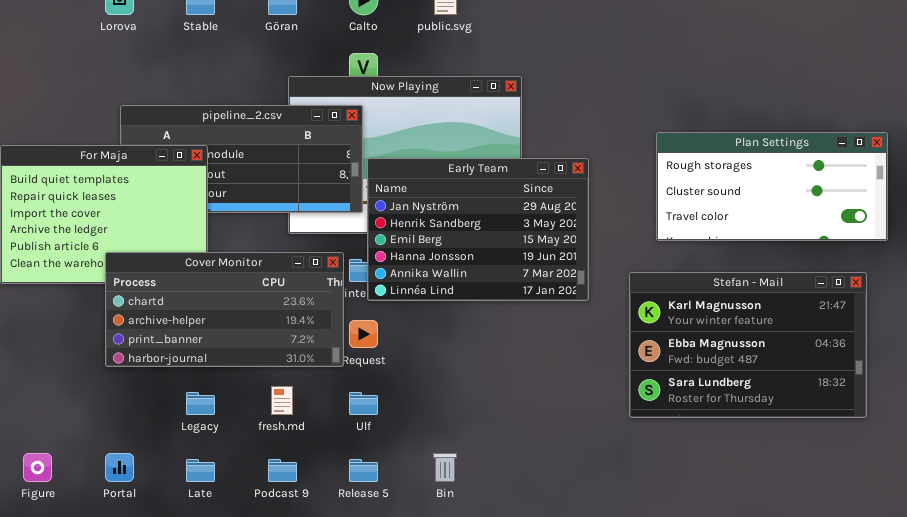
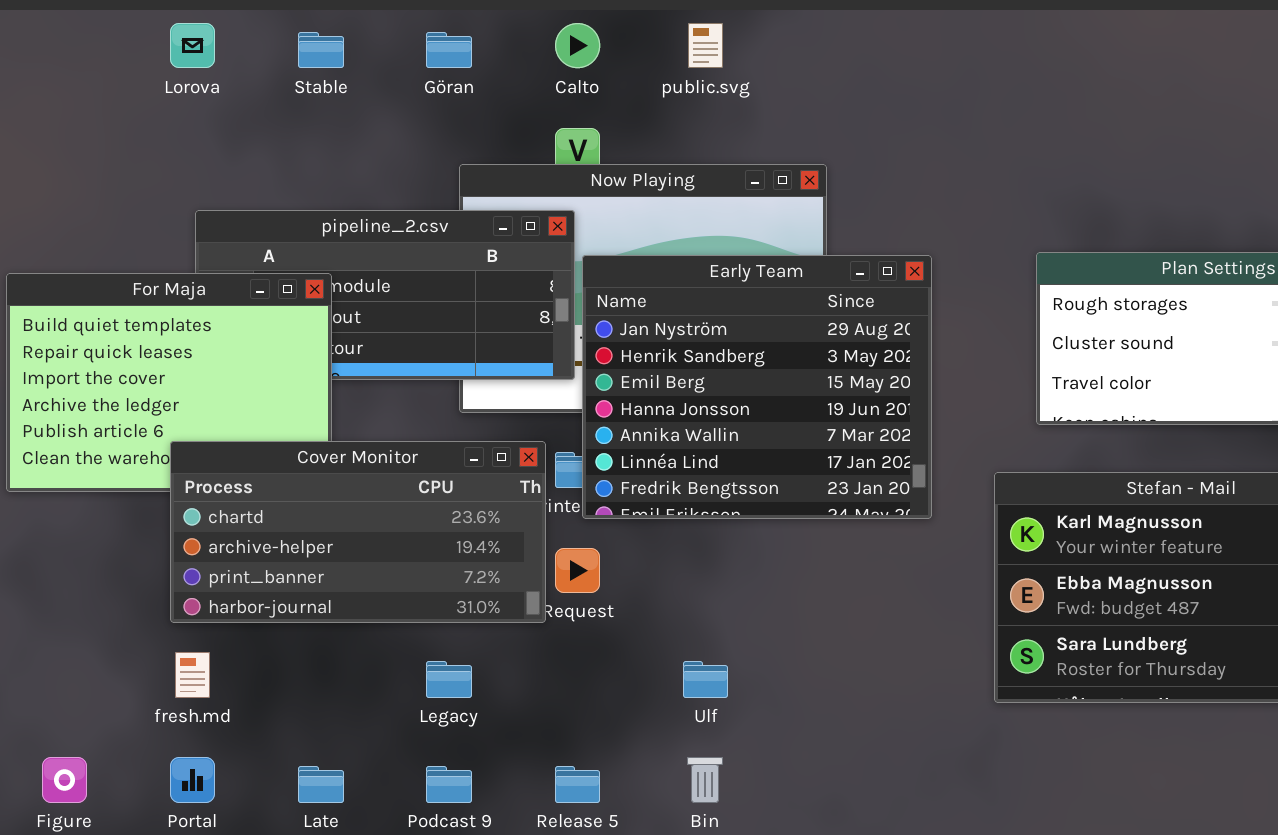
Early Team: [367,158,589,301] -> [582,255,932,519], resized
fresh.md: [271,386,293,415] -> [175,652,210,698], moved
Legacy: [186,392,215,415] -> [426,661,472,698], moved
Ulf: [349,392,378,415] -> [683,661,728,698], moved

